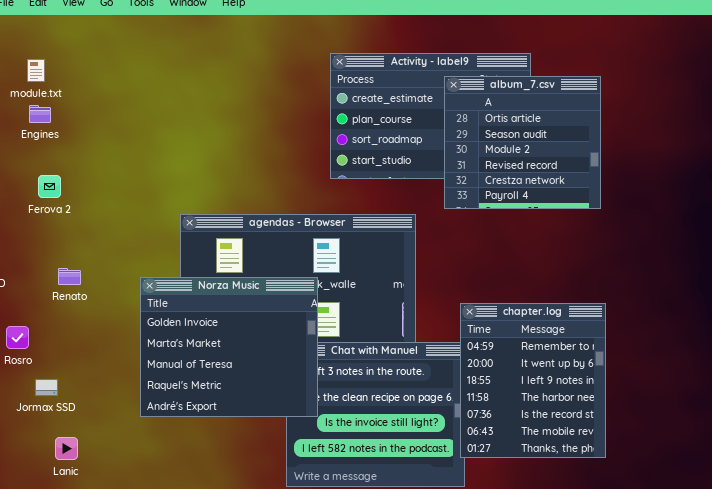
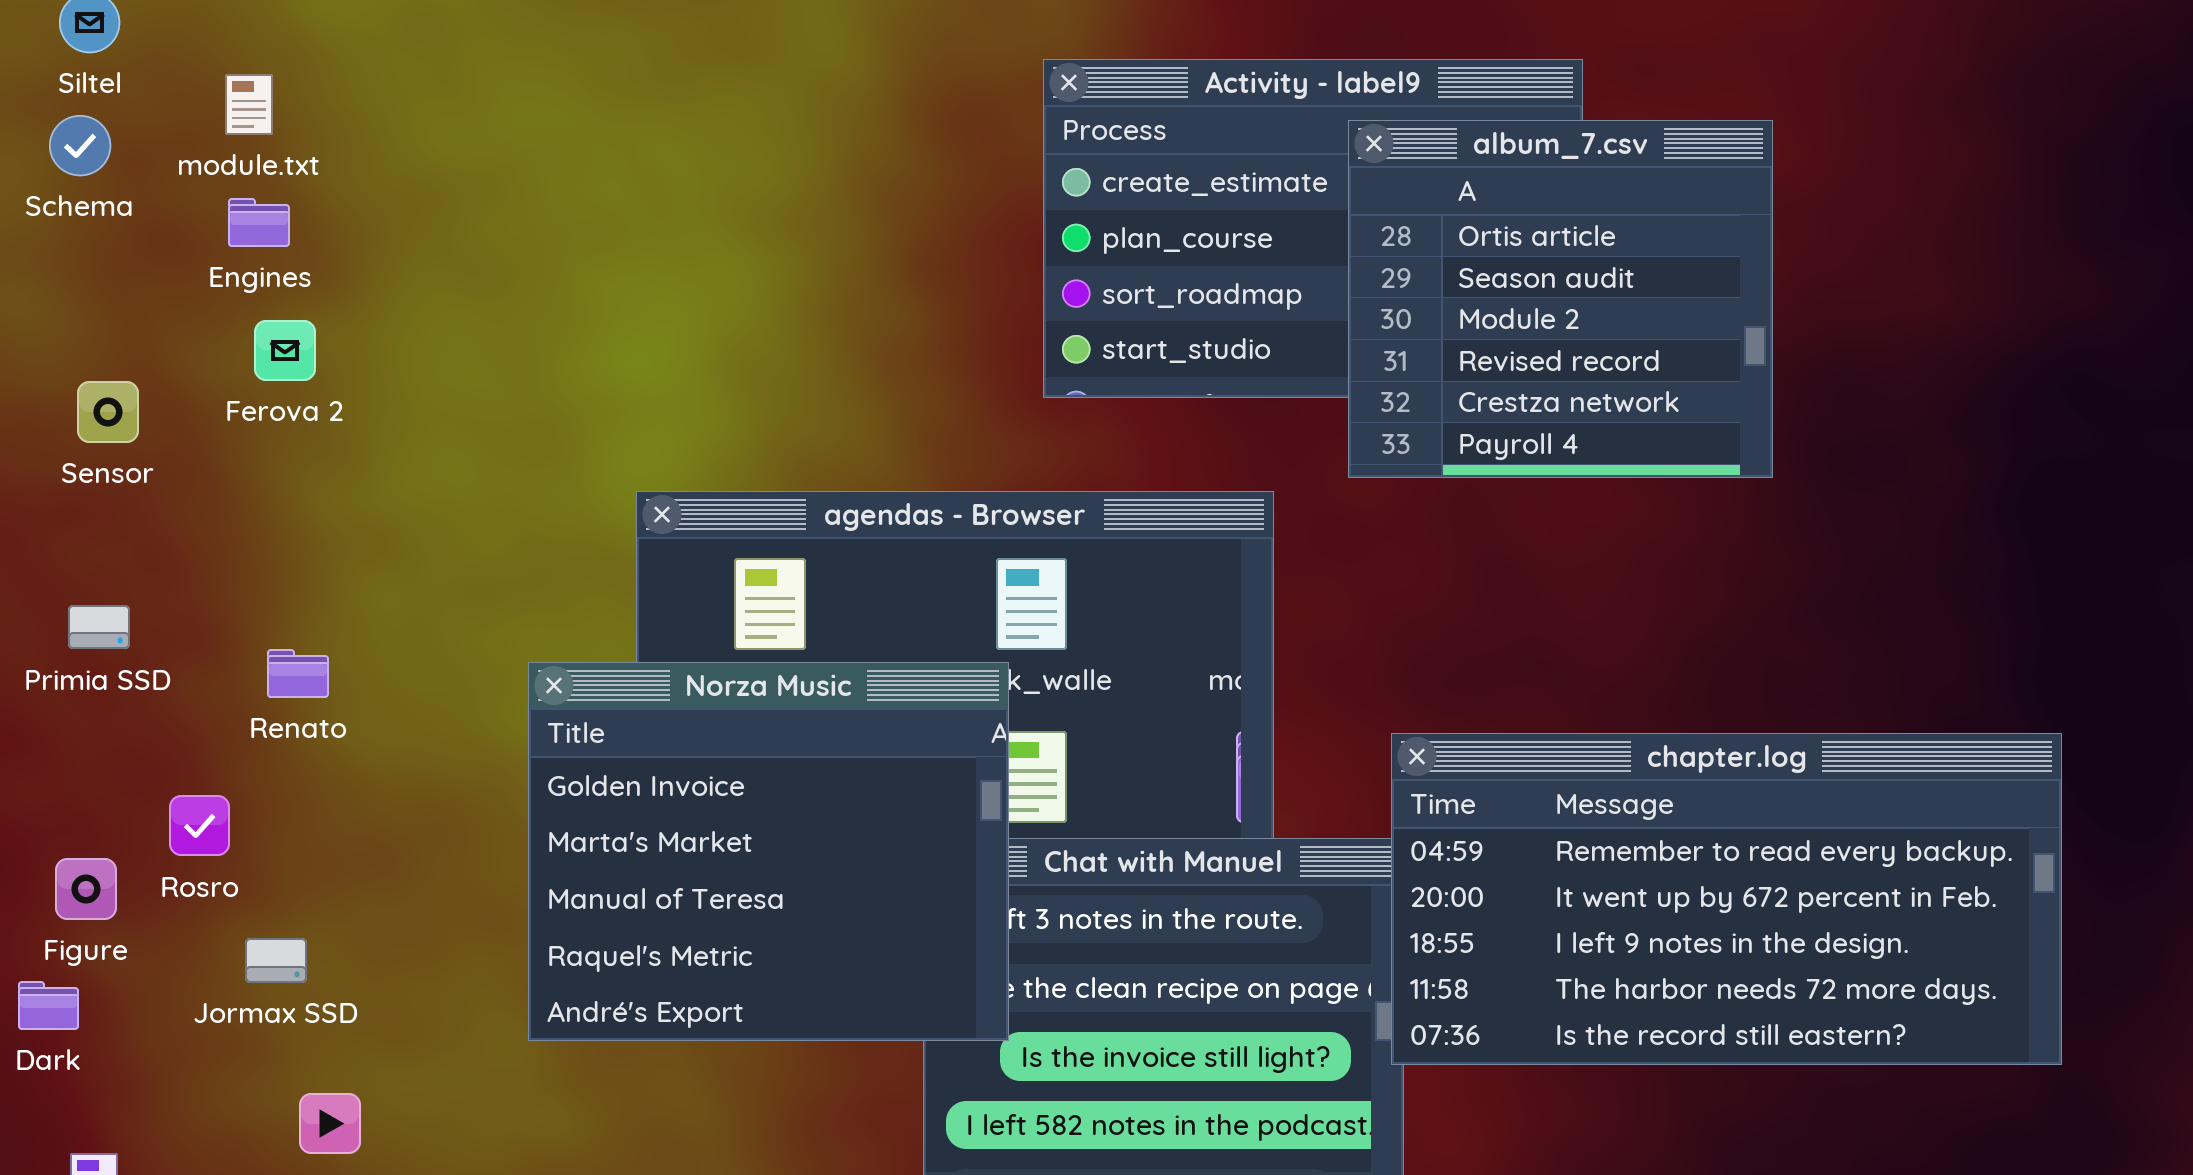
Ferova 2: [38,175,61,198] -> [254,320,316,381], moved
Renato: [58,268,81,285] -> [267,649,329,698], moved
chapter.log: [460,303,606,458] -> [1391,733,2062,1065], resized

